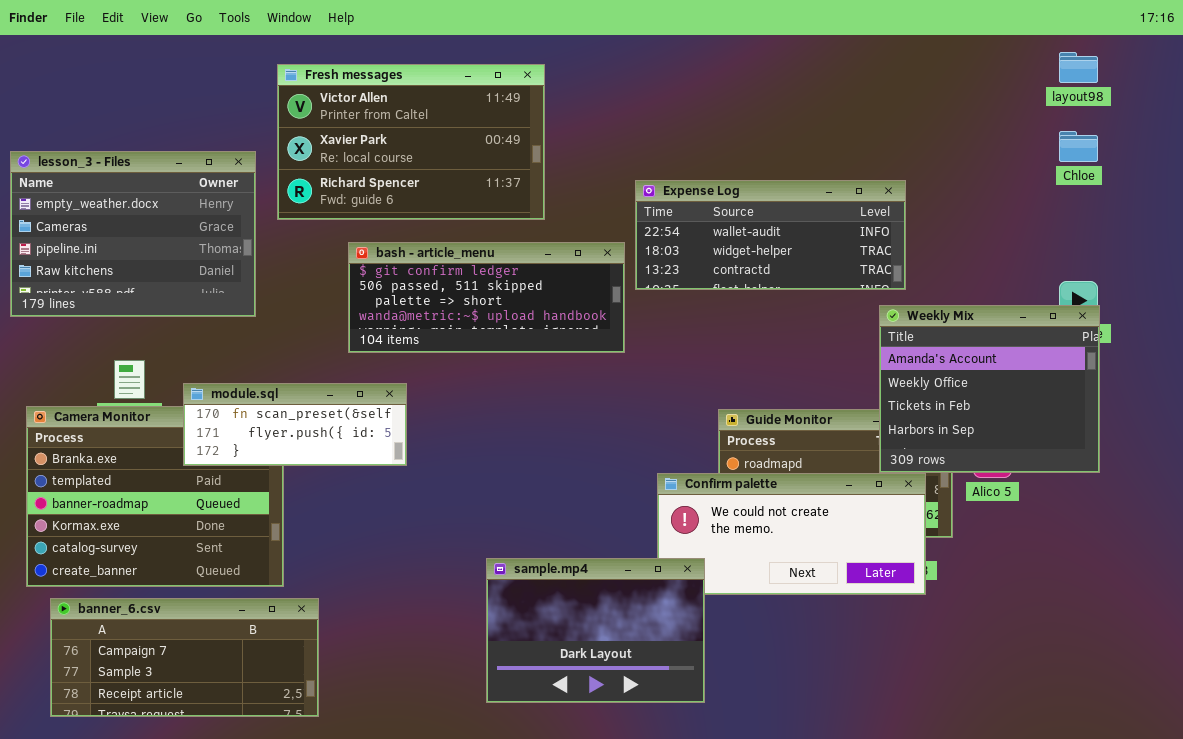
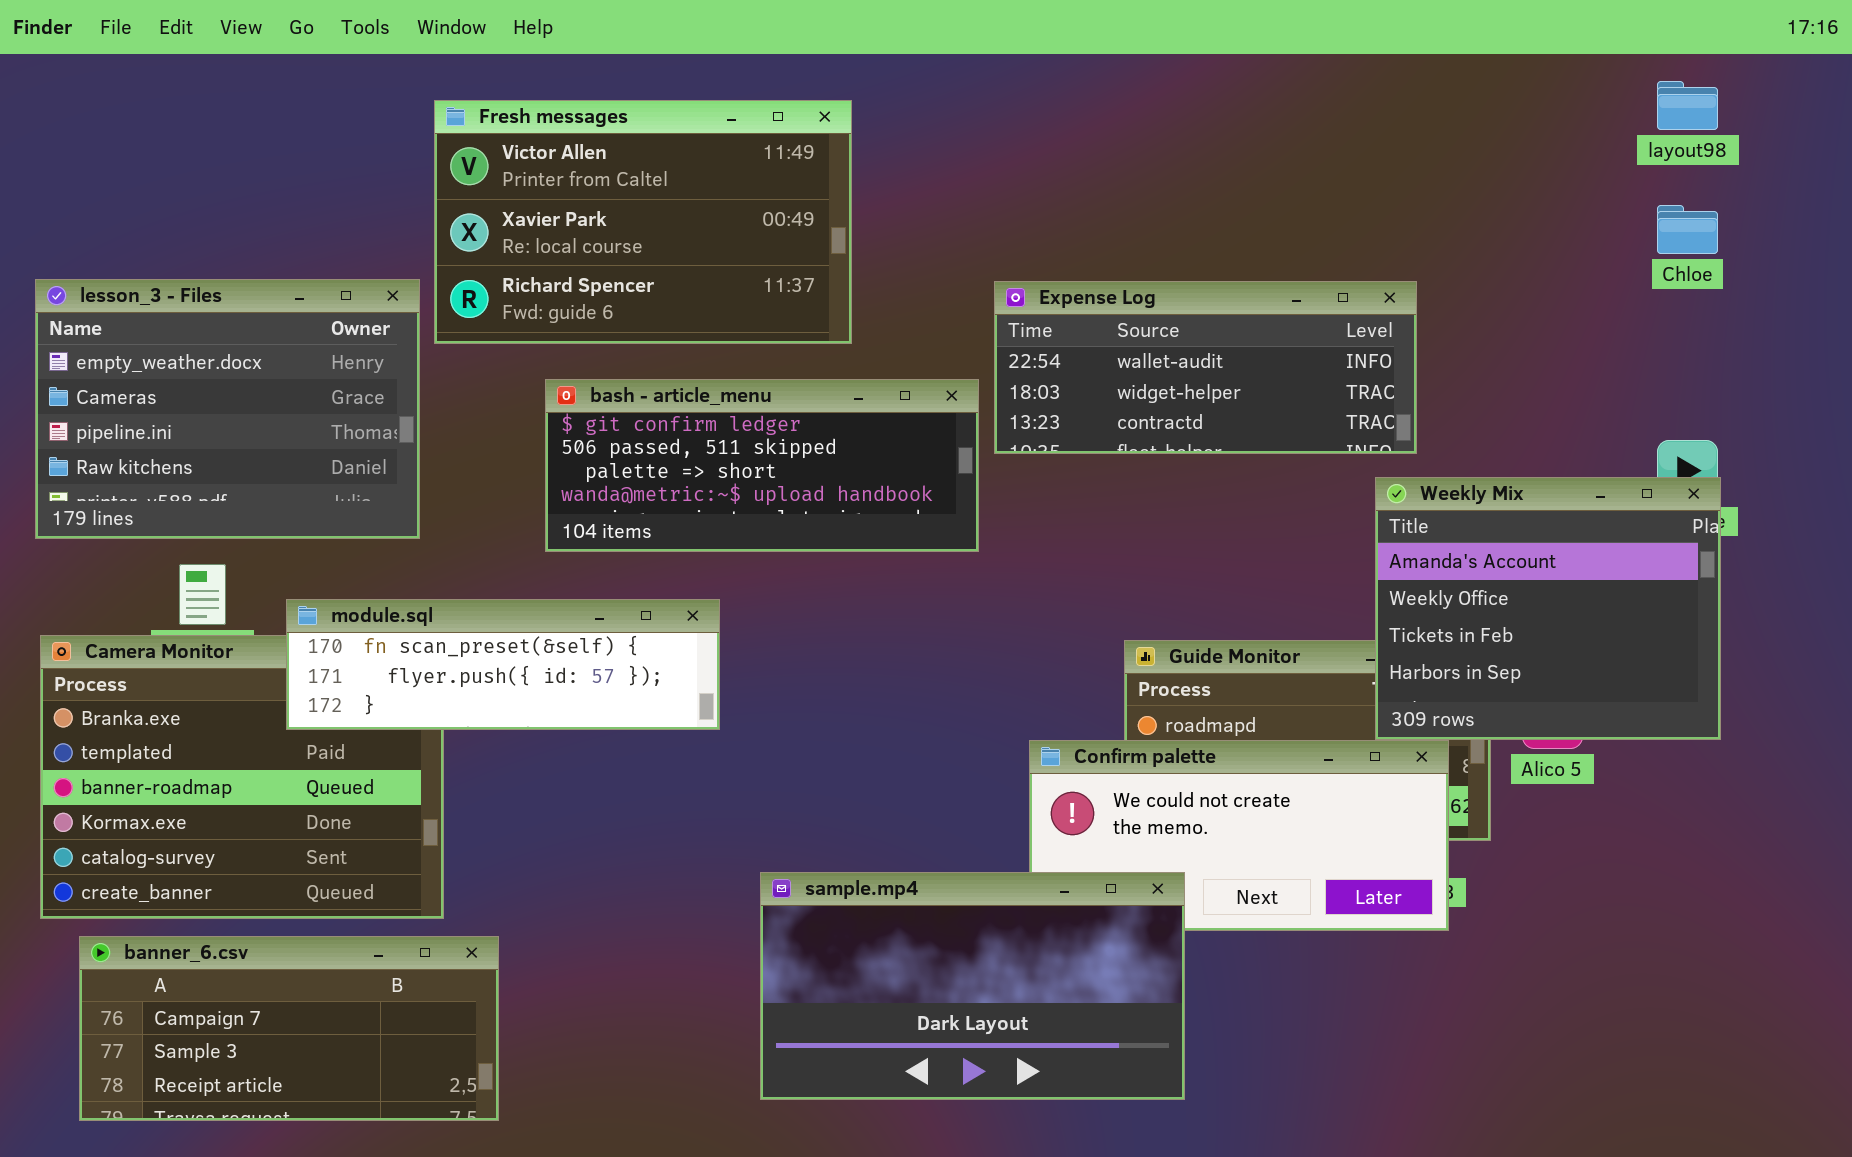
lesson_3 - Files: [10,151,256,317] -> [35,279,420,539], moved
module.sql: [183,383,407,466] -> [286,599,720,730], resized
sample.mp4: [486,558,705,703] -> [760,872,1185,1100], resized

